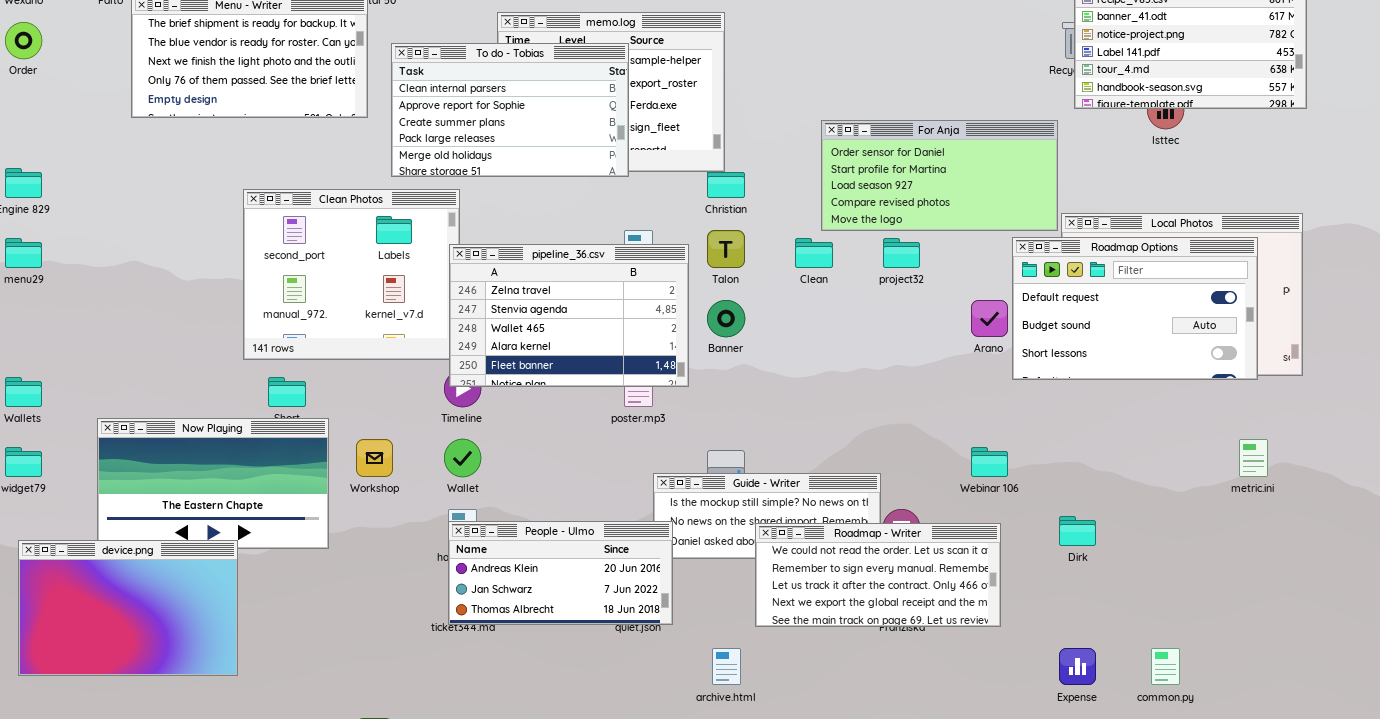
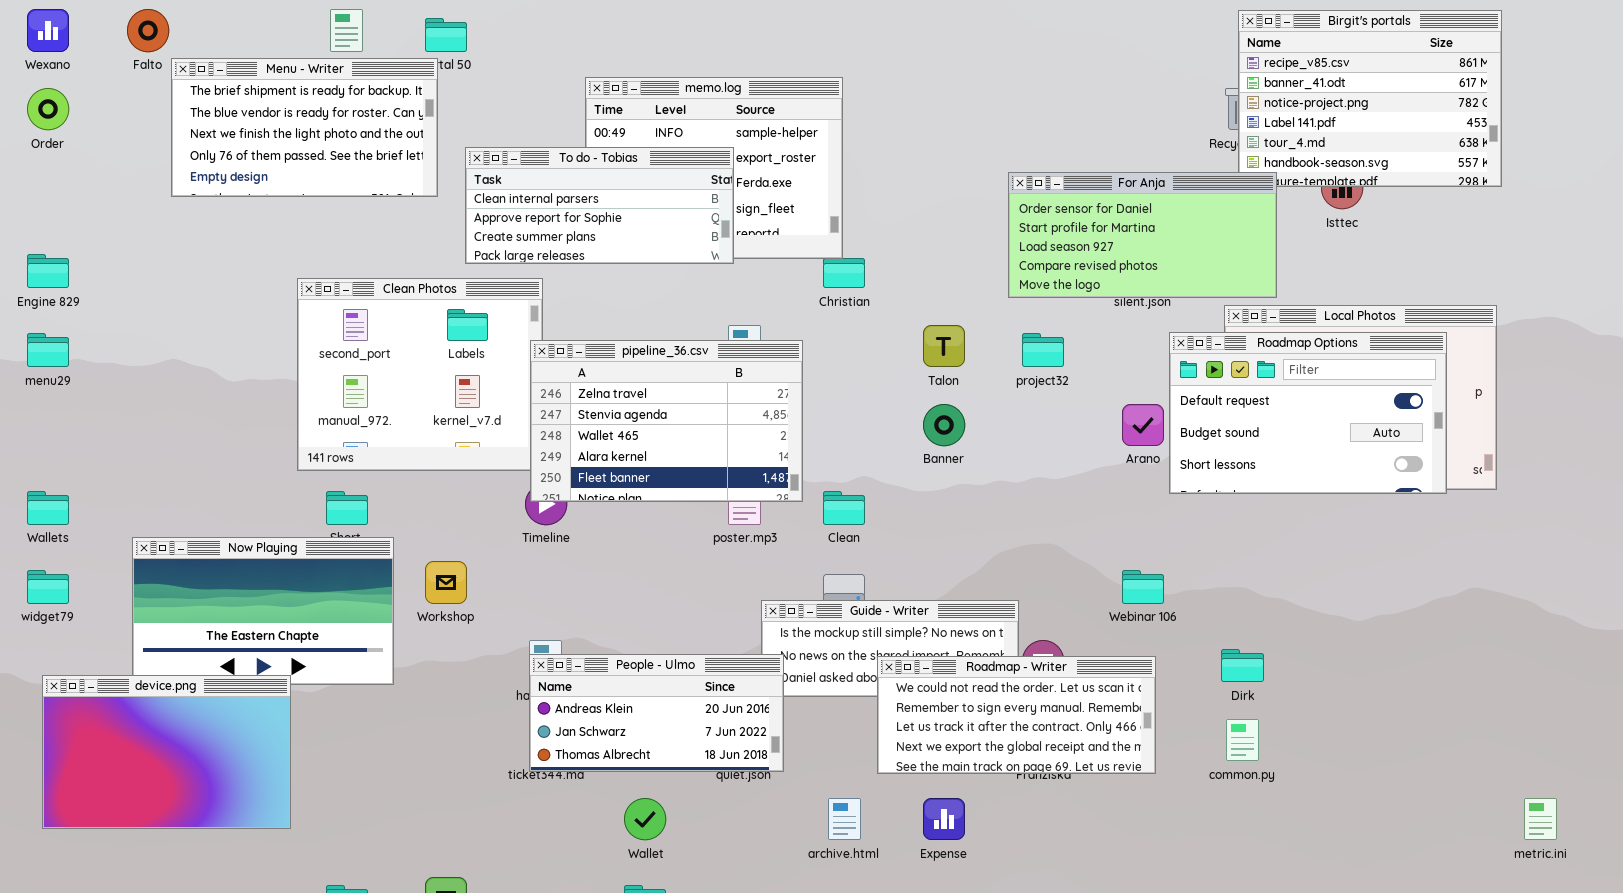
To do - Tobias: [391,43,629,177] -> [465,147,734,264], resized
For Anja: [821,120,1058,231] -> [1008,172,1277,298], moved
Talon: [707,230,745,268] -> [923,325,965,367], moved
Clean: [795,238,833,268] -> [823,491,865,525], moved
Banner: [707,300,745,337] -> [923,404,965,446], moved
Wallet: [444,439,481,477] -> [624,798,666,840], moved
metric.ini: [1239,439,1268,477] -> [1524,798,1557,840], moved
Expense: [1059,648,1096,685] -> [923,798,965,840], moved
common.py: [1151,648,1180,685] -> [1226,719,1259,761], moved

